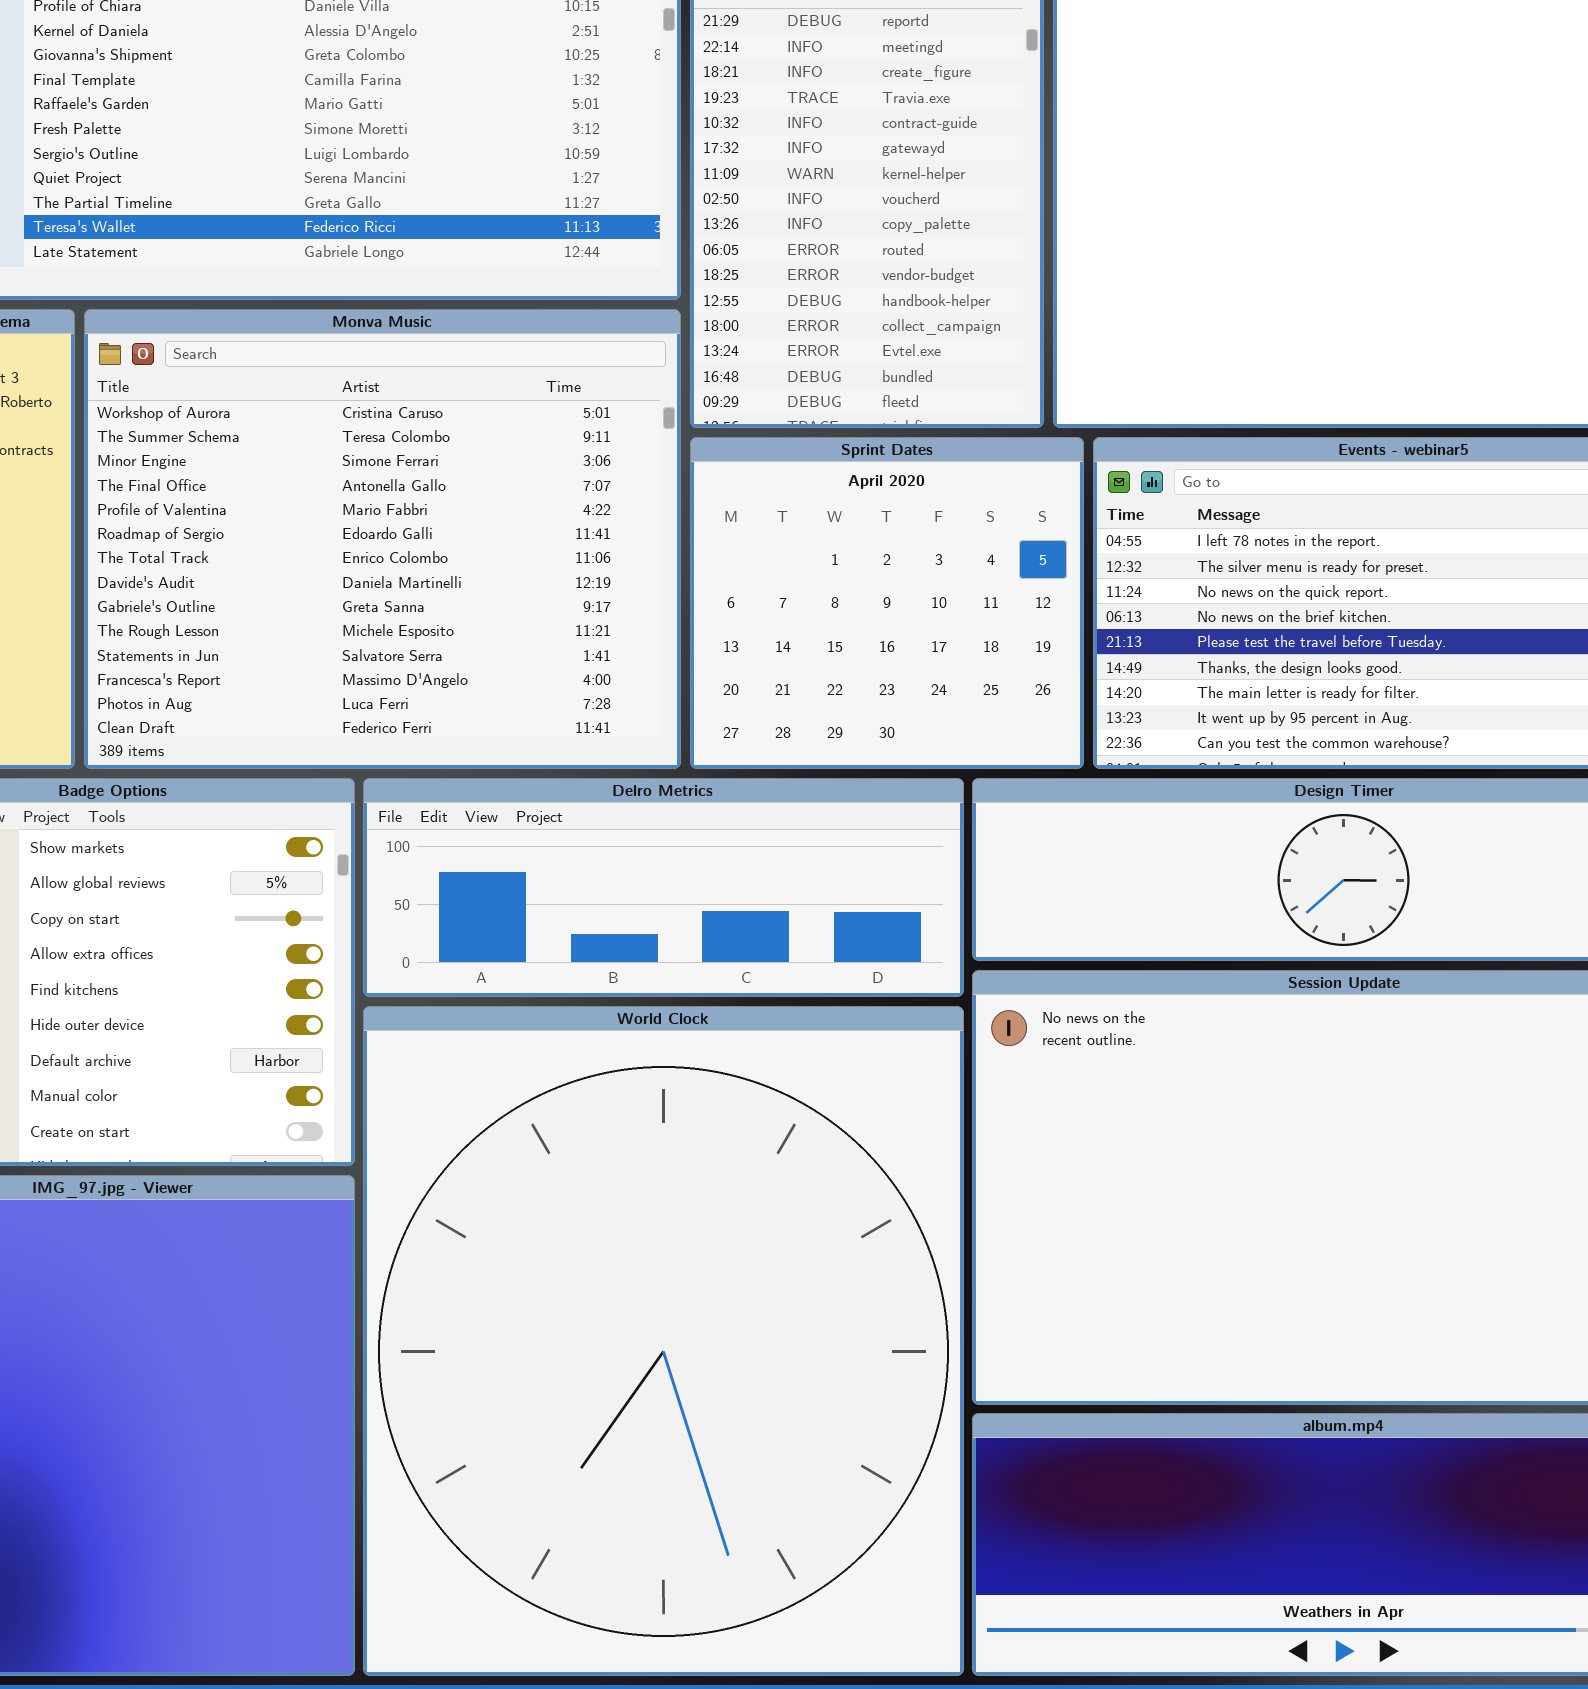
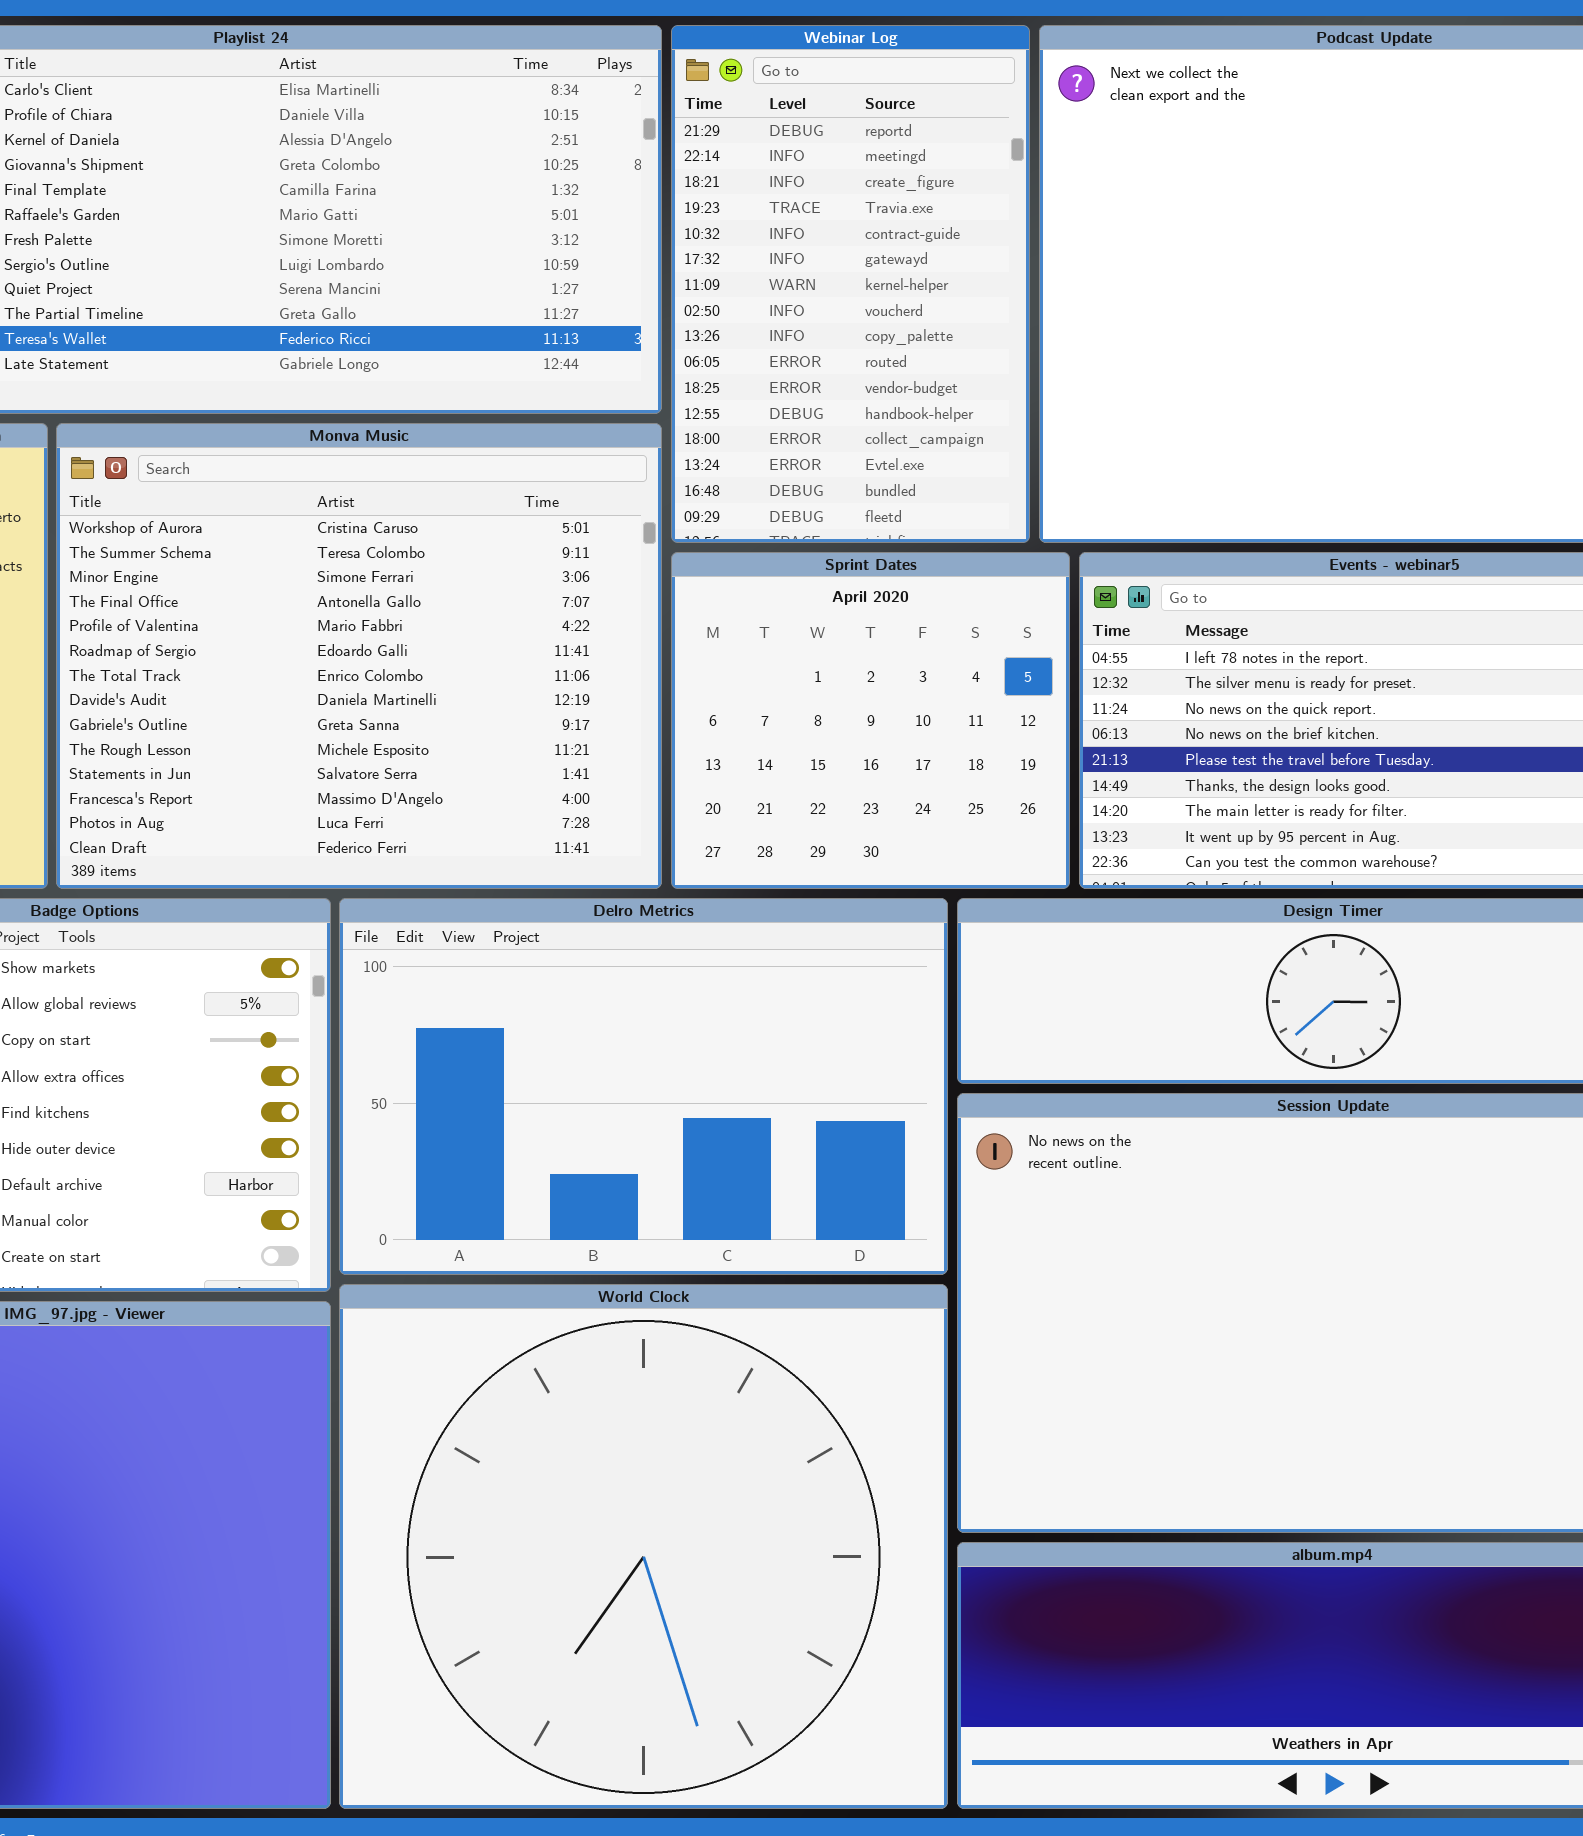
Delro Metrics: [363,778,964,997] -> [339,898,948,1275], resized
World Clock: [363,1006,964,1676] -> [339,1284,948,1809], resized

